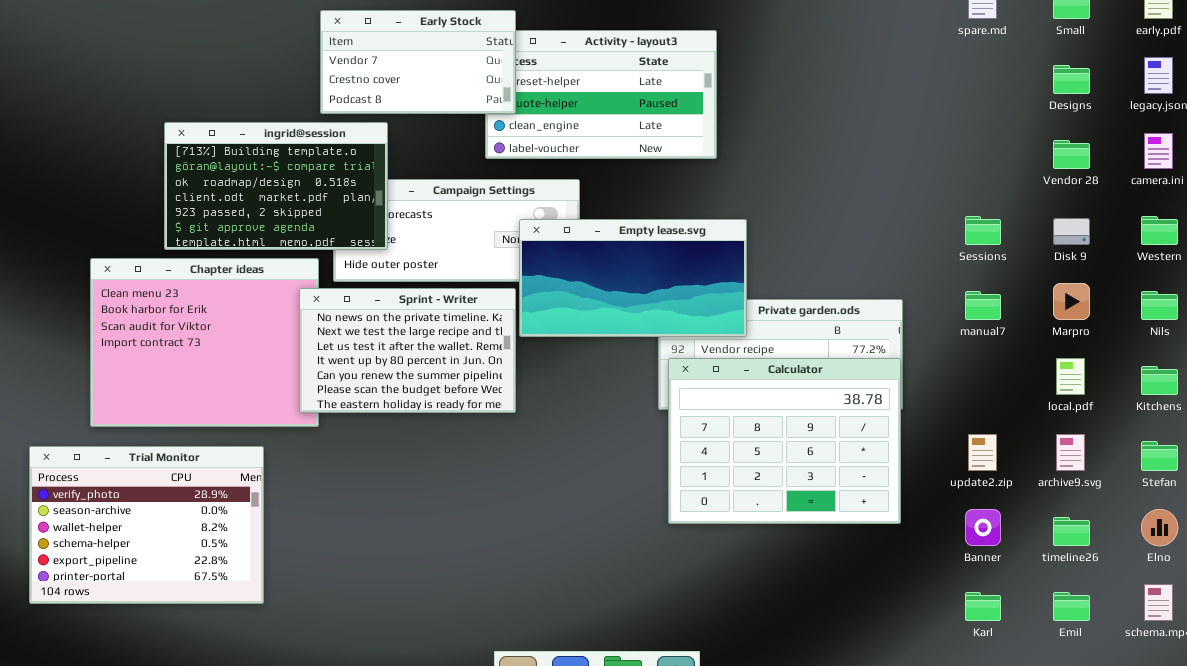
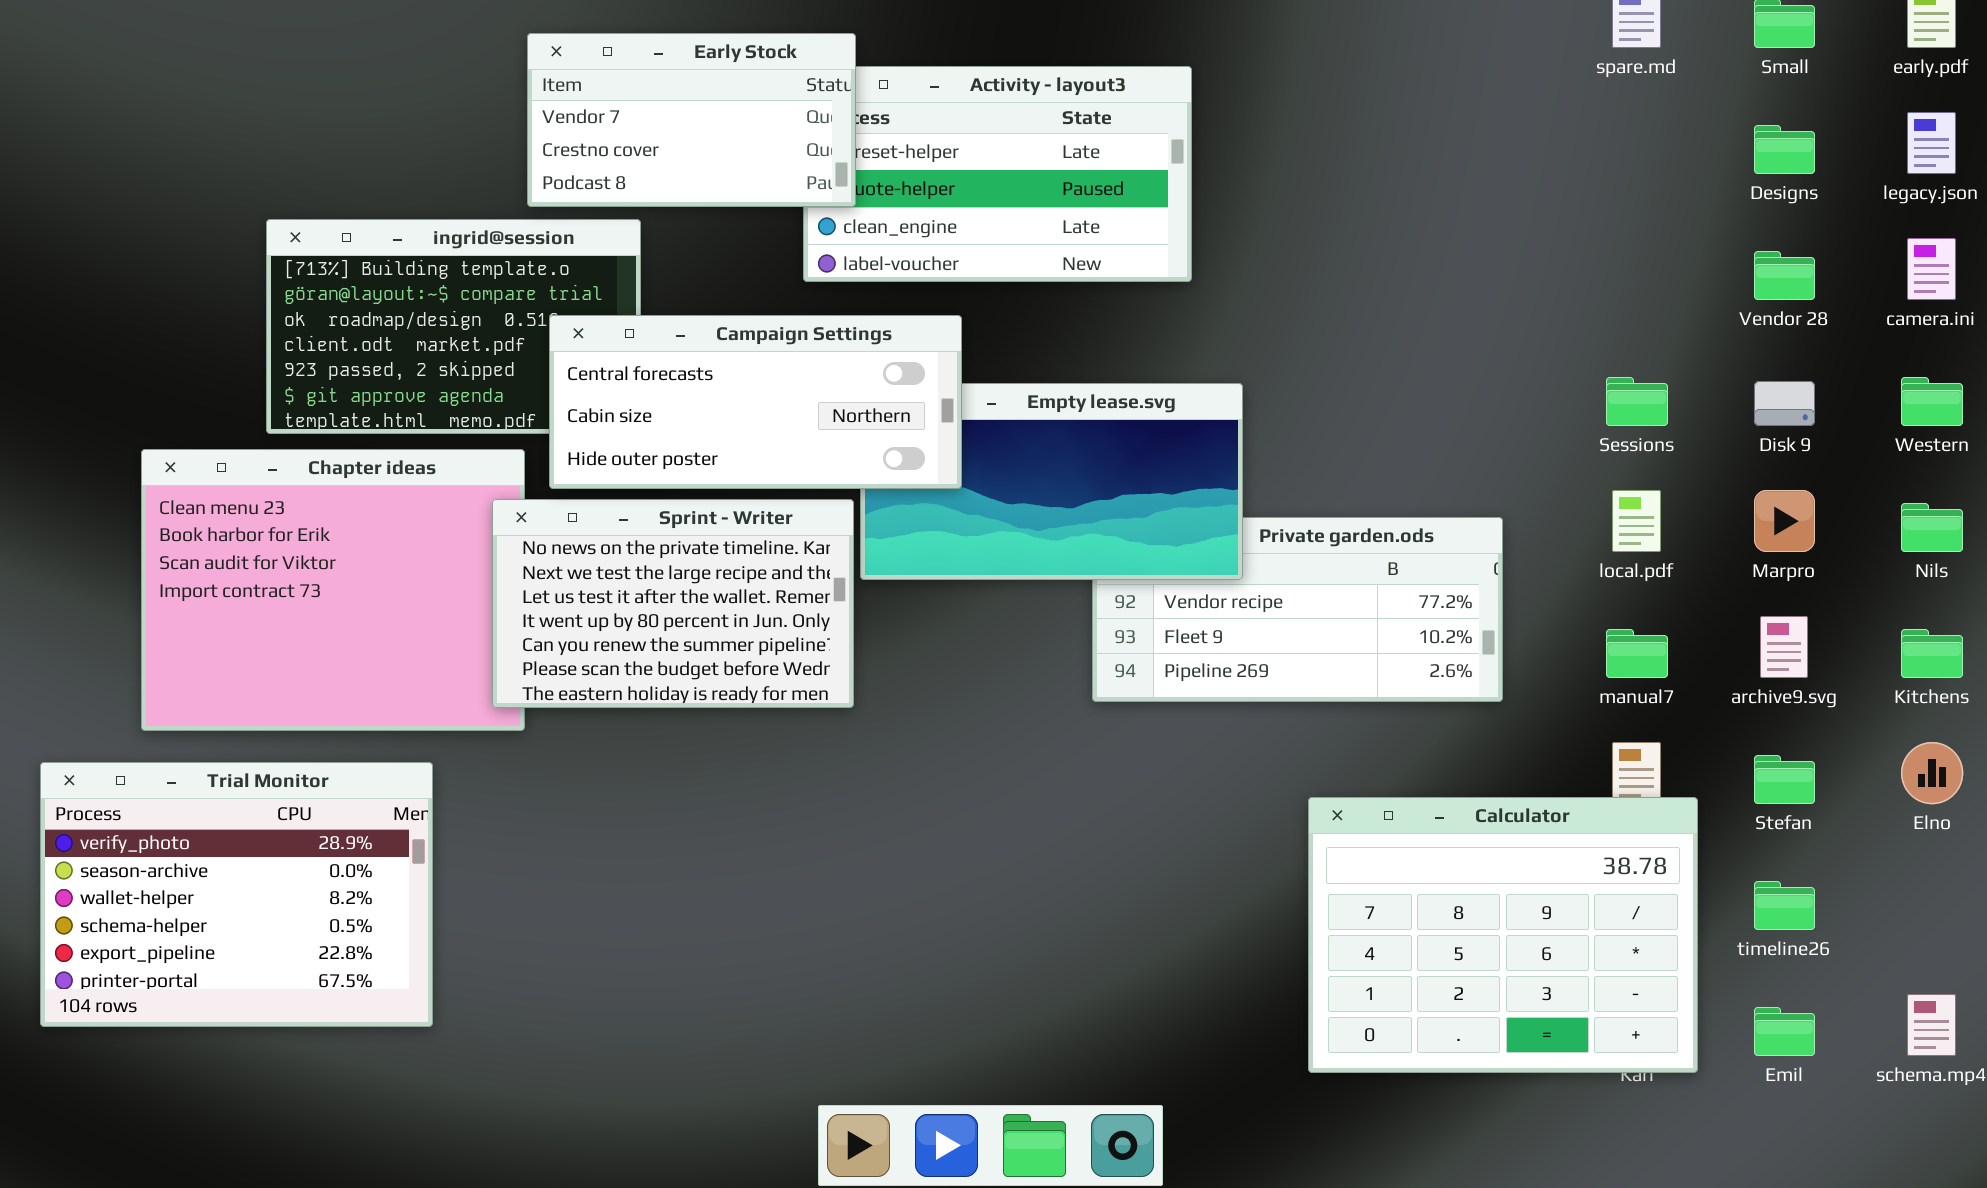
Campaign Settings: [333,179,580,282] -> [549,315,962,489], raised
manual7: [965,291,1001,320] -> [1606,629,1668,678], moved
Calculator: [668,358,901,524] -> [1308,797,1698,1073], moved
local.pdf: [1056,358,1085,395] -> [1612,490,1661,552], moved
archive9.svg: [1056,434,1085,471] -> [1760,616,1808,678], moved
Stefan: [1141,441,1178,471] -> [1754,755,1815,804], moved
Elno: [1141,509,1178,546] -> [1901,742,1963,804], moved

